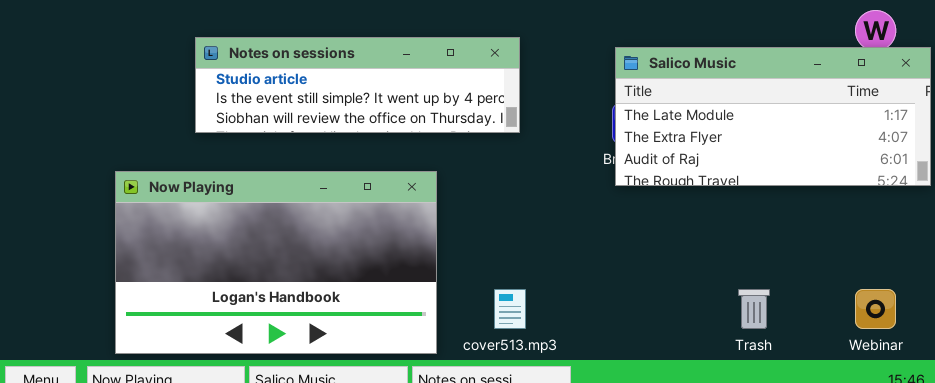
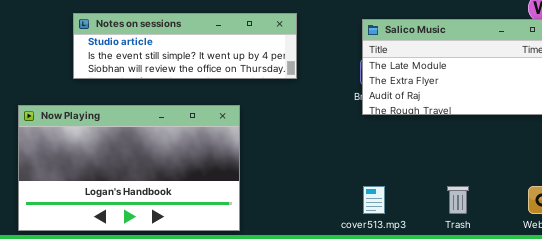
cover513.mp3: [494,289,526,329] -> [363,186,385,214], moved

